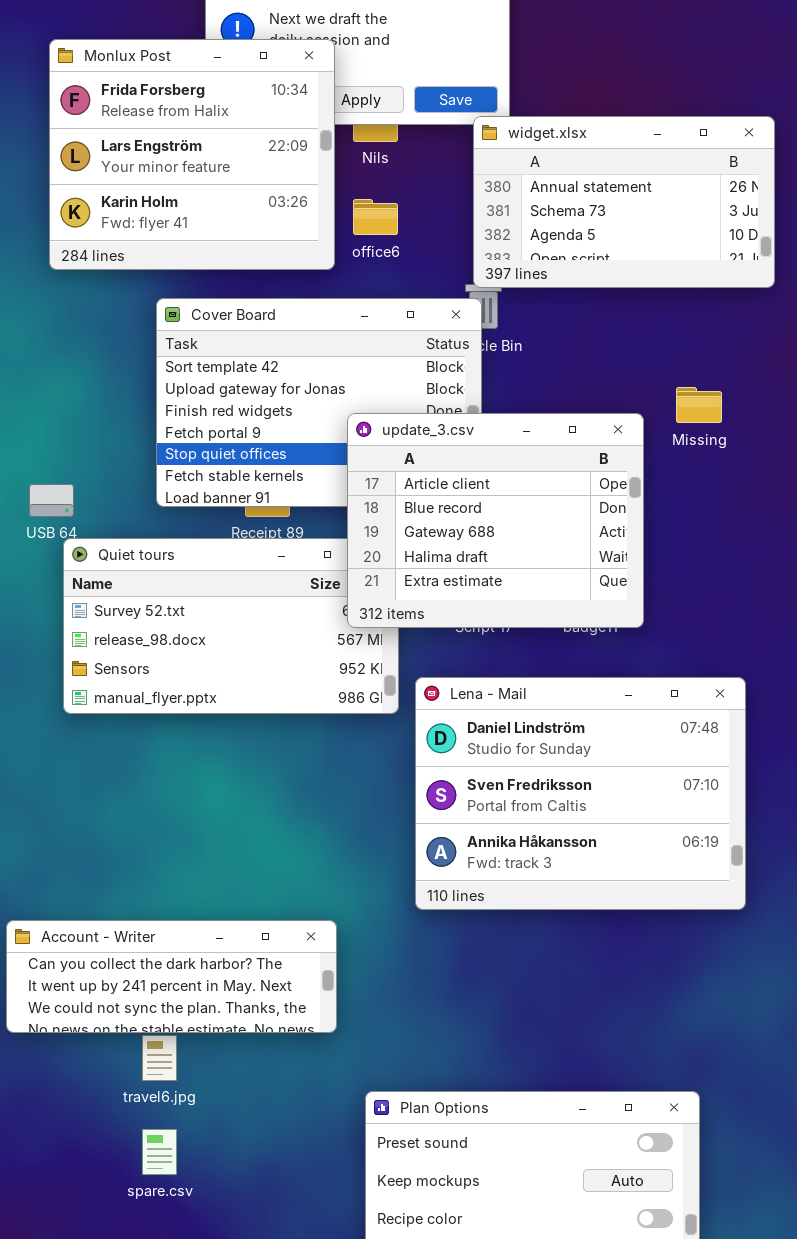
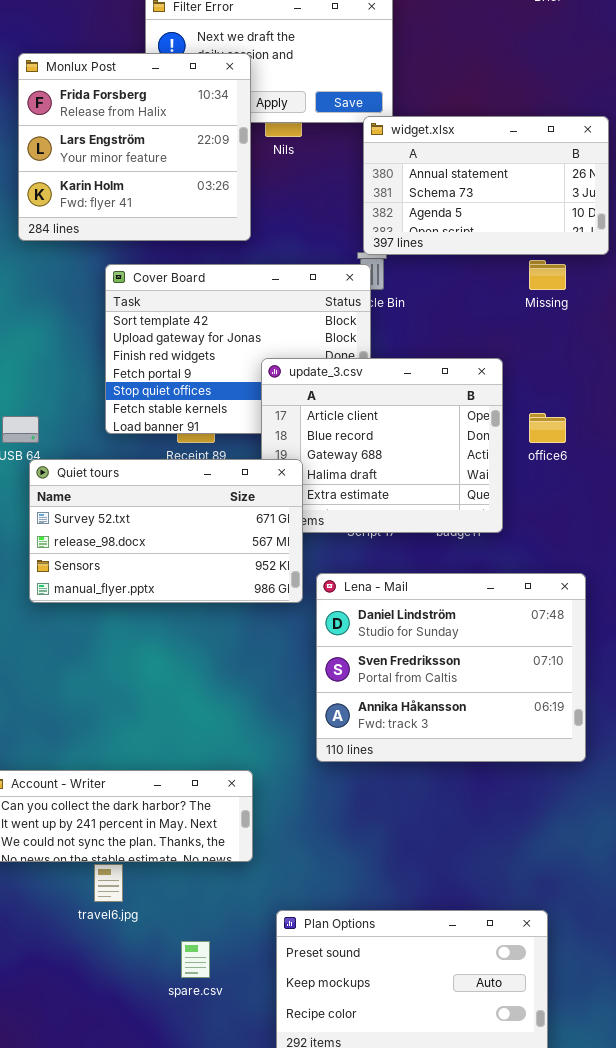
office6: [353,199,398,235] -> [529,413,566,443], moved
Missing: [676,387,722,423] -> [529,260,566,290], moved
Quiet tours: [63,538,399,714] -> [29,459,303,603], raised
spare.csv: [142,1129,177,1175] -> [181,941,210,978], moved

